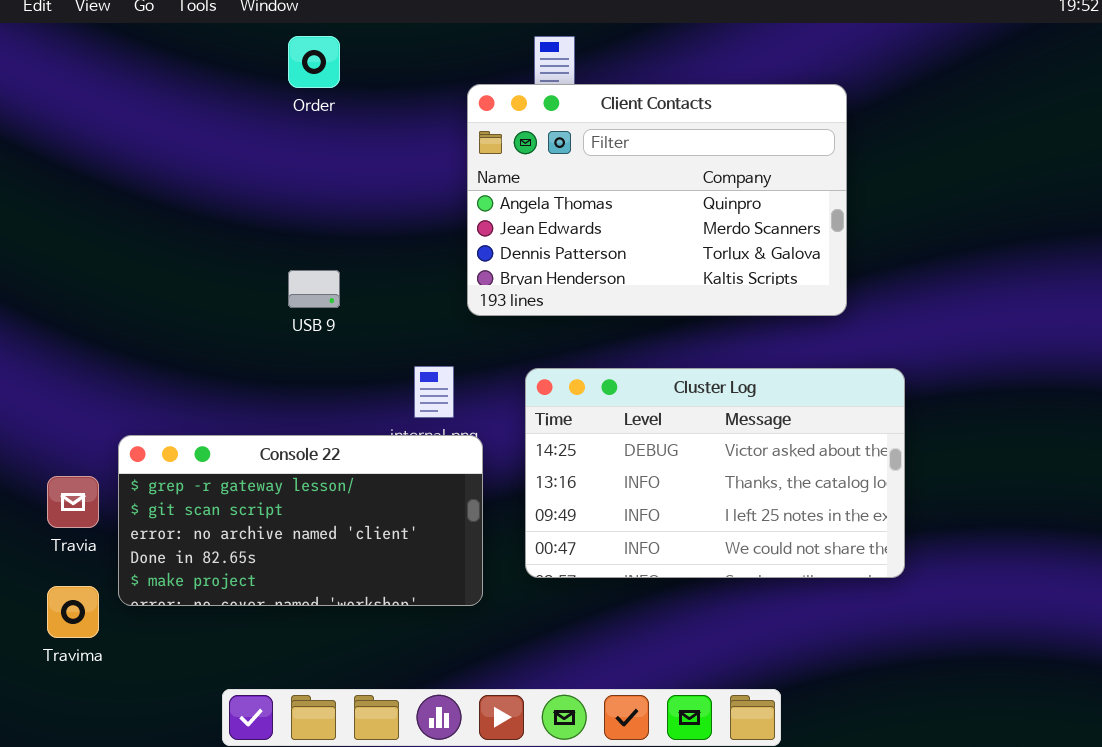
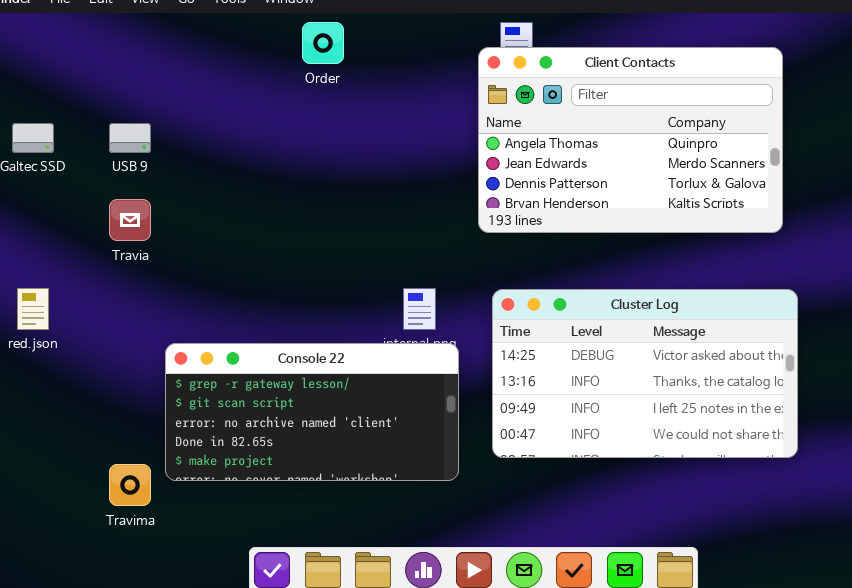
Client Contacts: [467,84,847,316] -> [478,47,783,233], moved
USB 9: [288,270,340,308] -> [109,123,151,153], moved
Travia: [47,476,99,528] -> [109,199,151,241], moved

